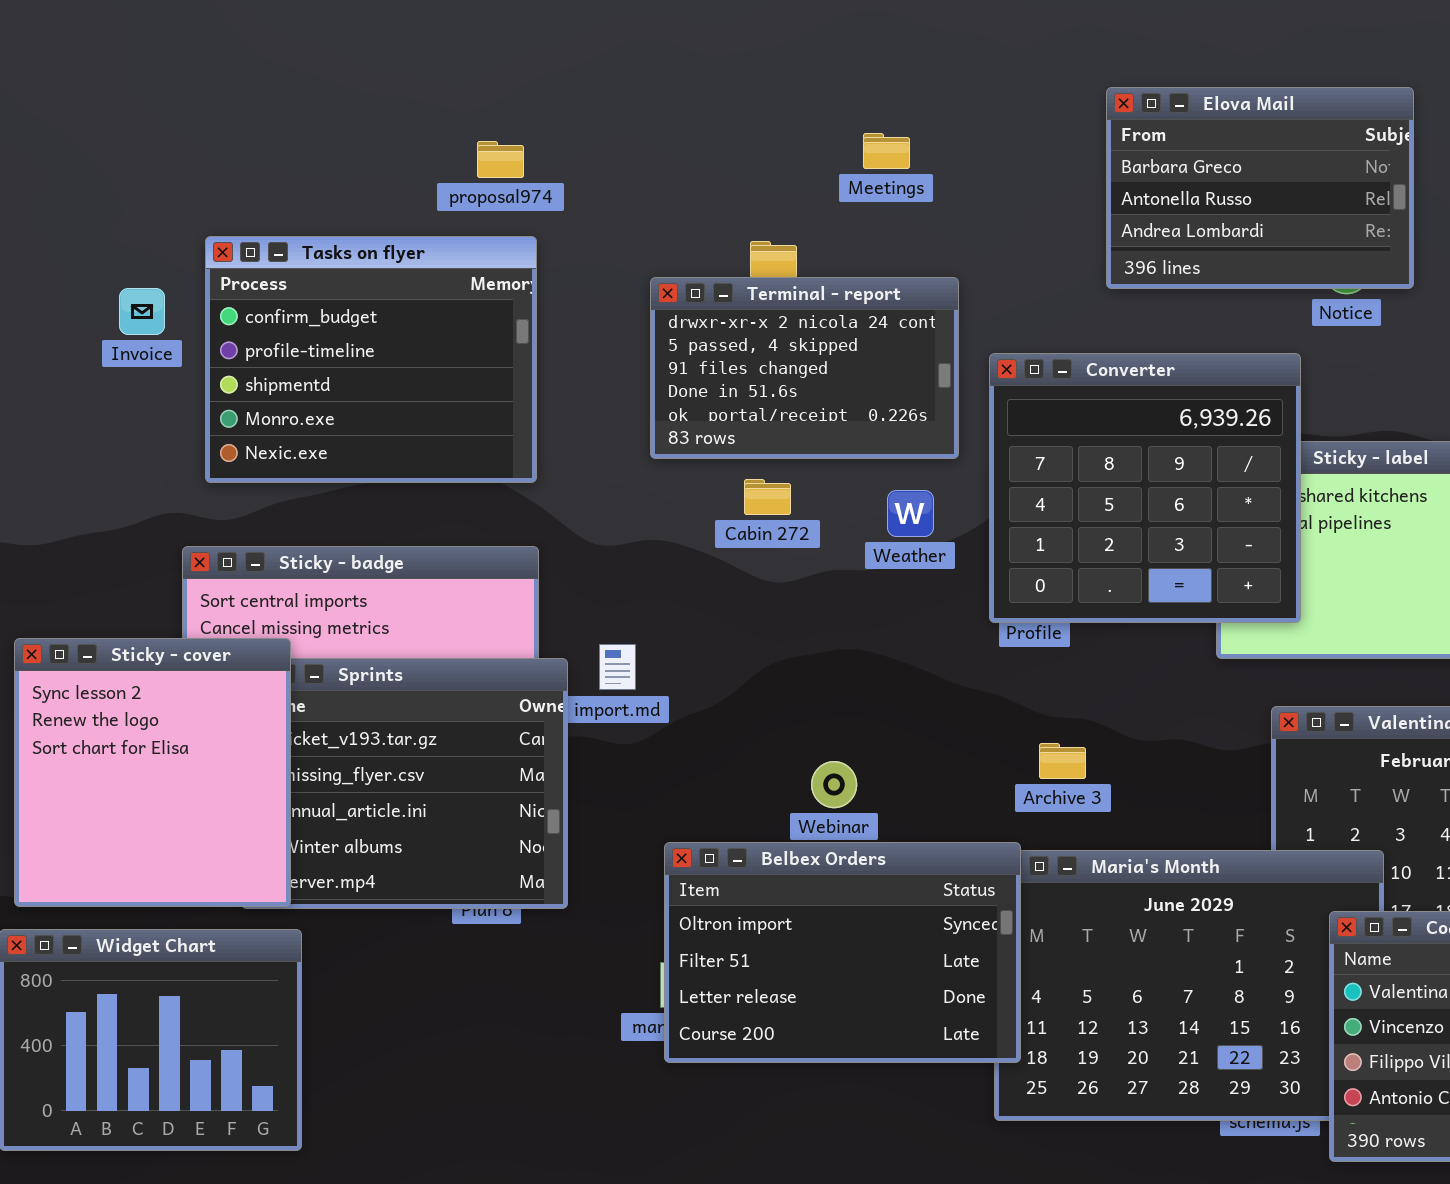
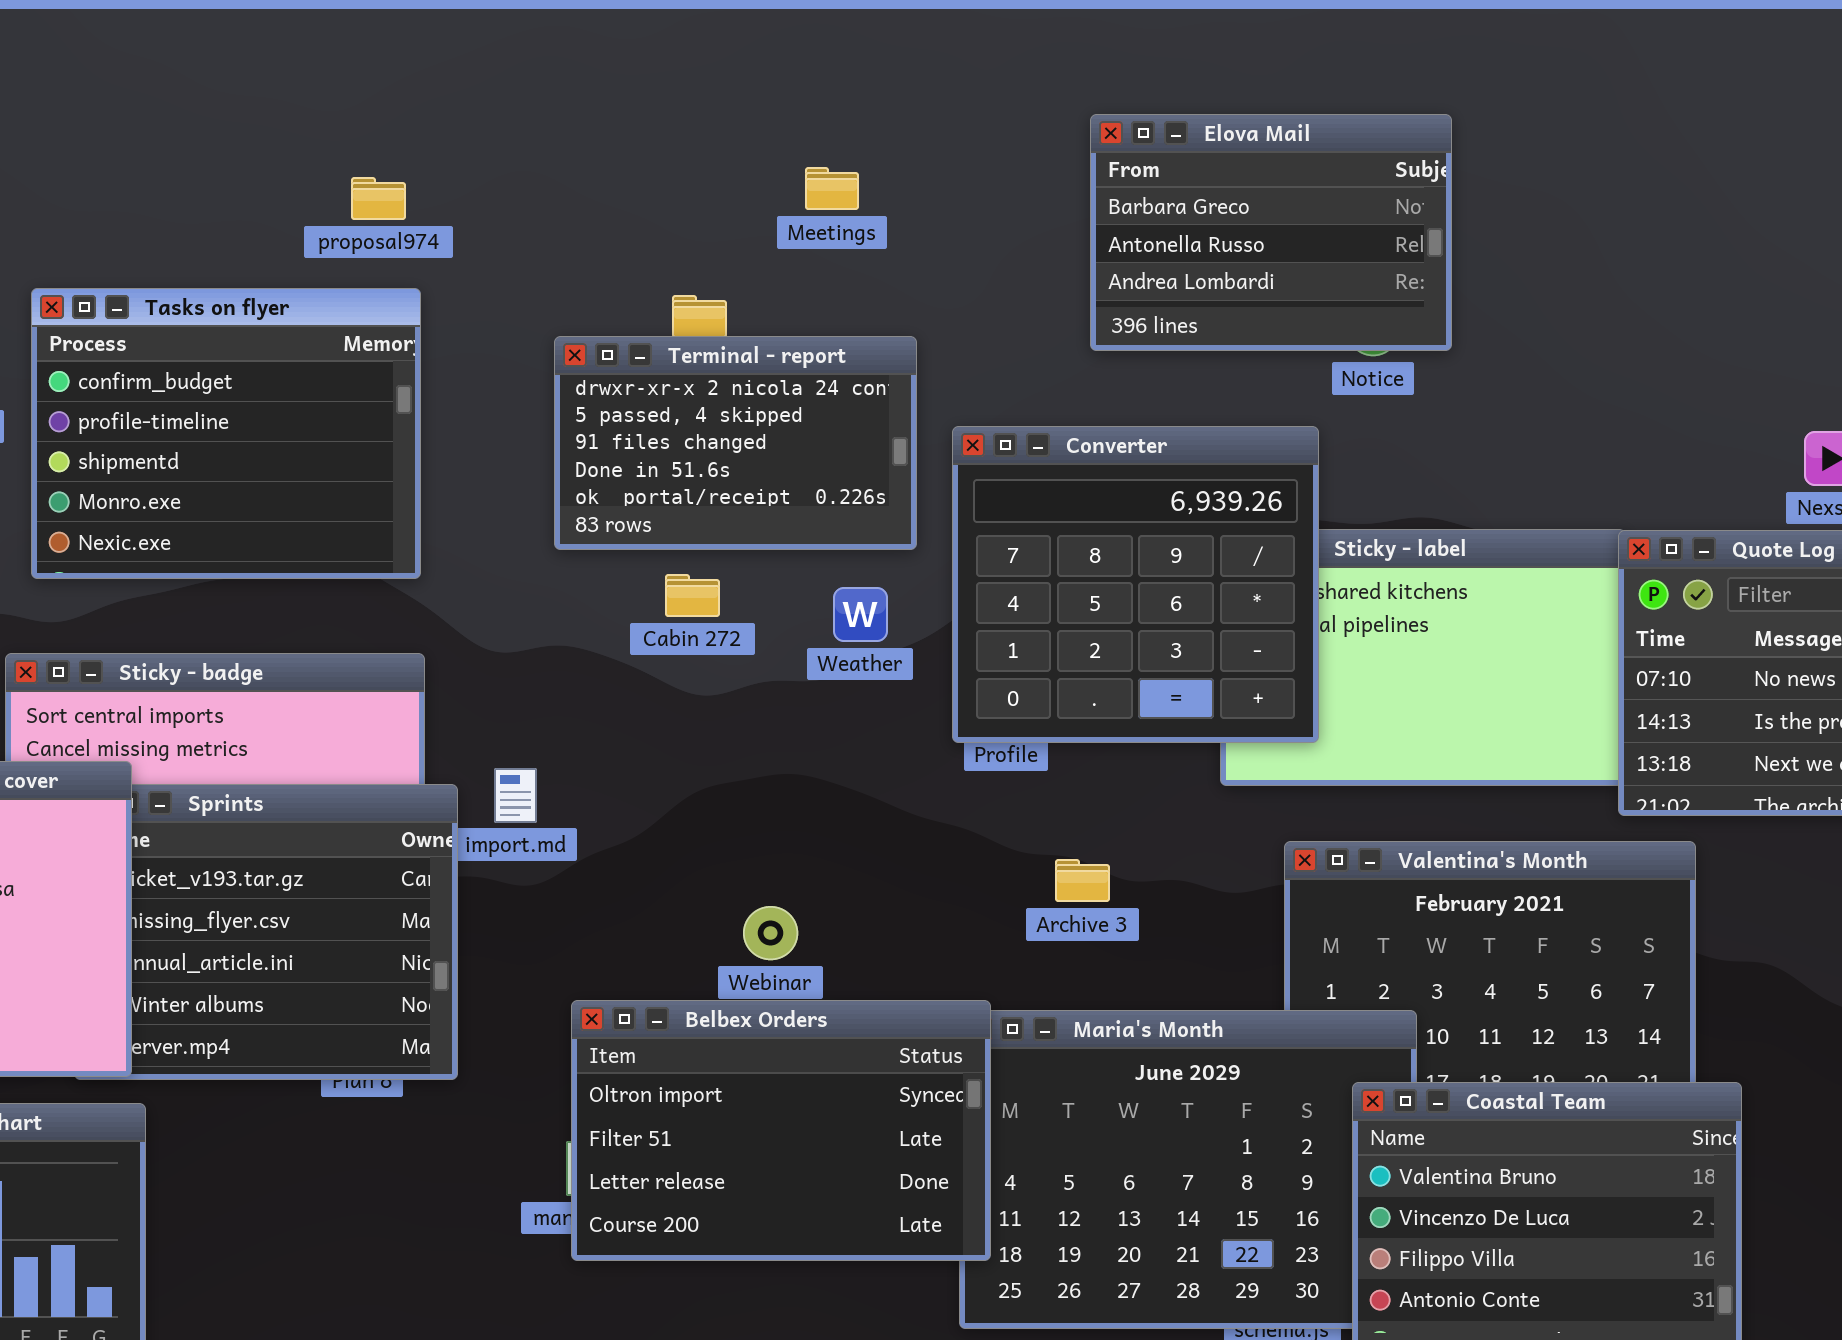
Archive 3: [1039,743,1086,779] -> [1055,859,1110,902], moved

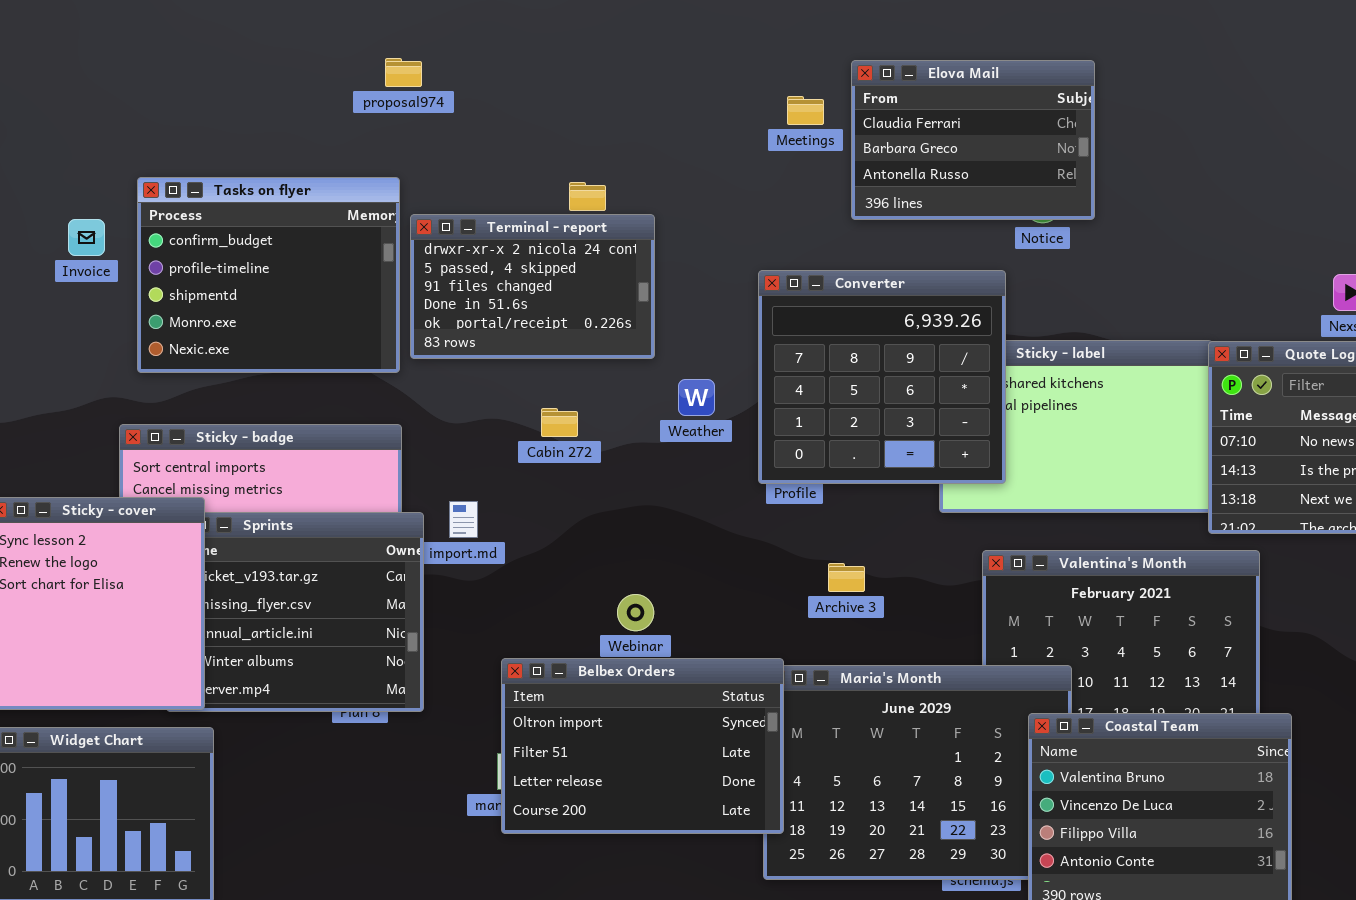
Elova Mail: [1090,114,1452,351] -> [851,60,1095,220], scrolled up 1 row
Meetings: [805,167,859,210] -> [787,96,824,125], moved
proposal974: [351,177,406,220] -> [385,58,422,87], moved
Terminal - report: [554,336,917,550] -> [410,214,655,359], moved
Cabin 272: [665,574,720,617] -> [541,408,578,437], moved

